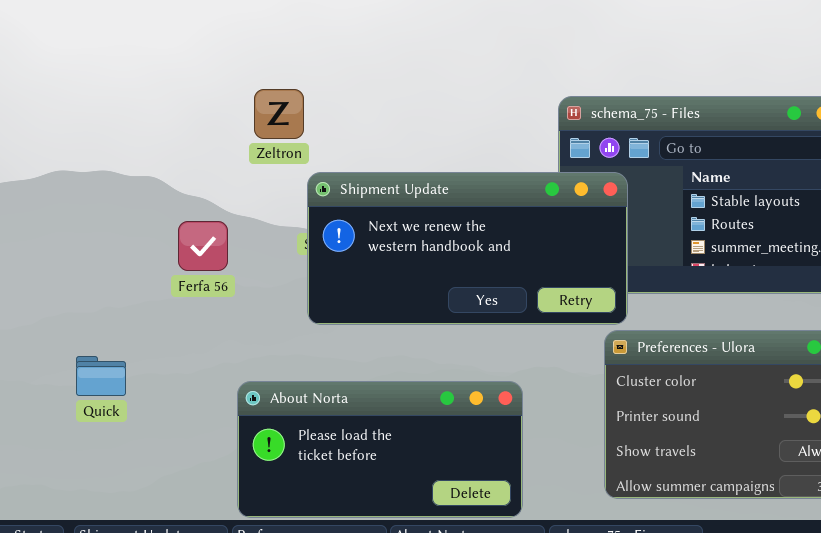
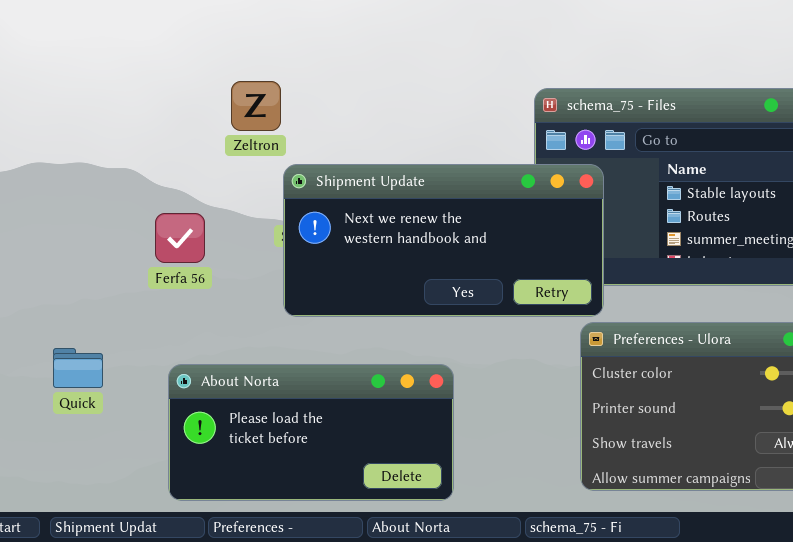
About Norta: [237,381,523,518] -> [168,364,454,501], moved

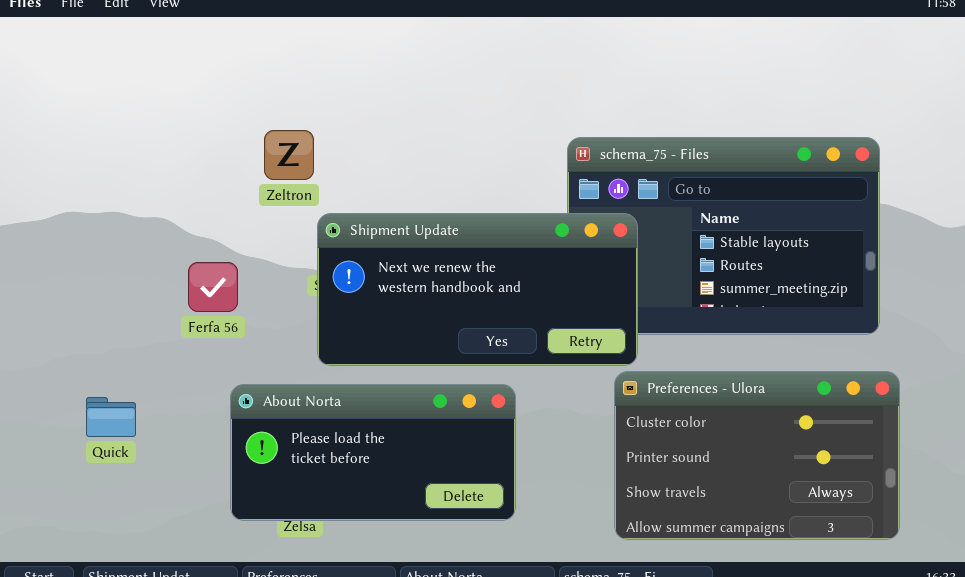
About Norta: [168,364,454,501] -> [230,384,516,521], moved

